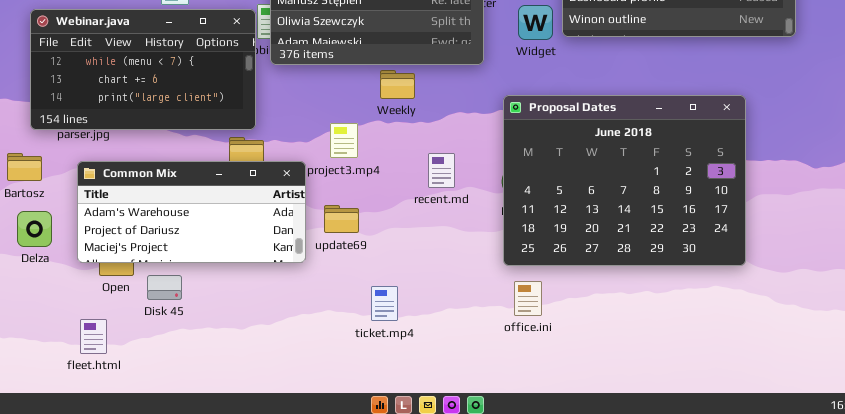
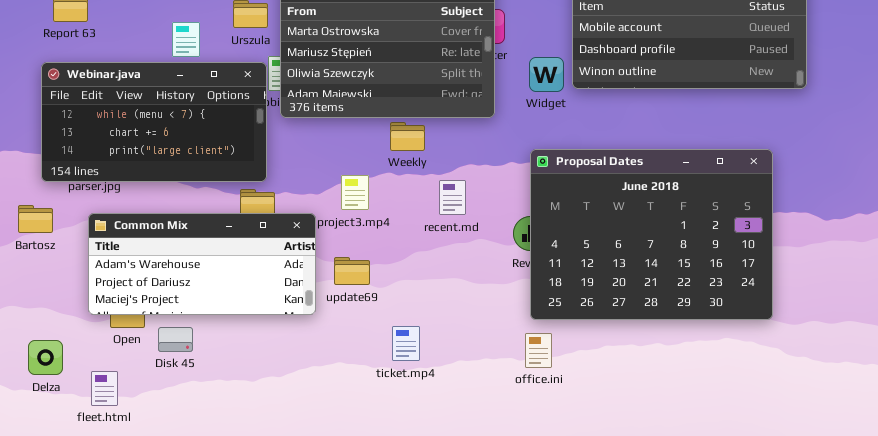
Proposal Dates: [503,95,746,266] -> [530,149,773,320], moved
recent.md: [428,153,455,188] -> [439,180,466,215], moved
Delza: [17,211,52,247] -> [28,340,63,375], moved
ticket.mp4: [371,286,398,321] -> [392,326,420,361], moved

